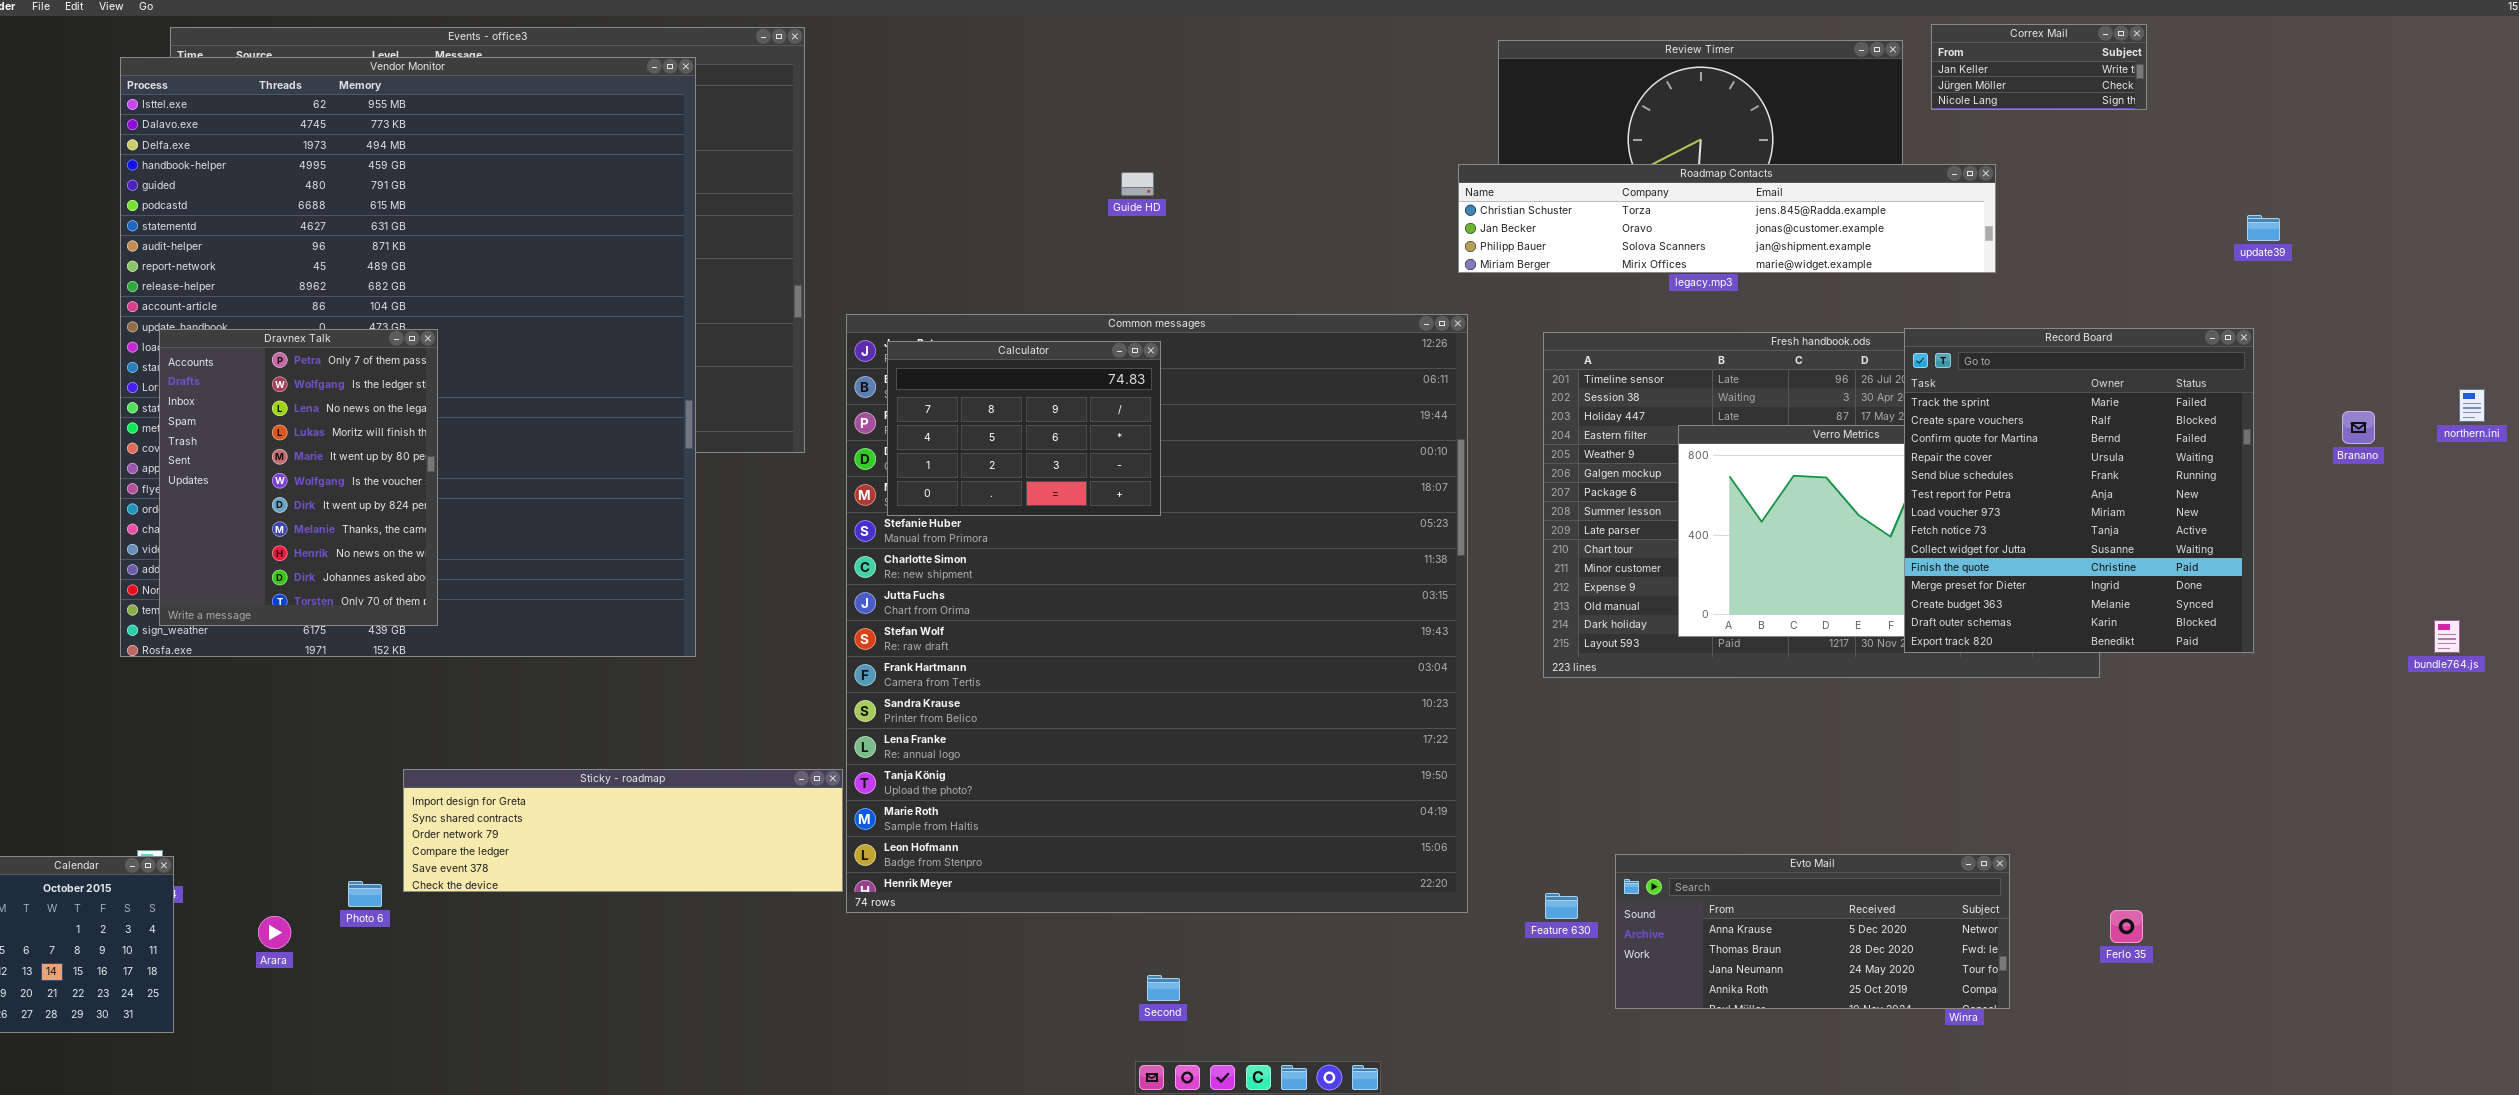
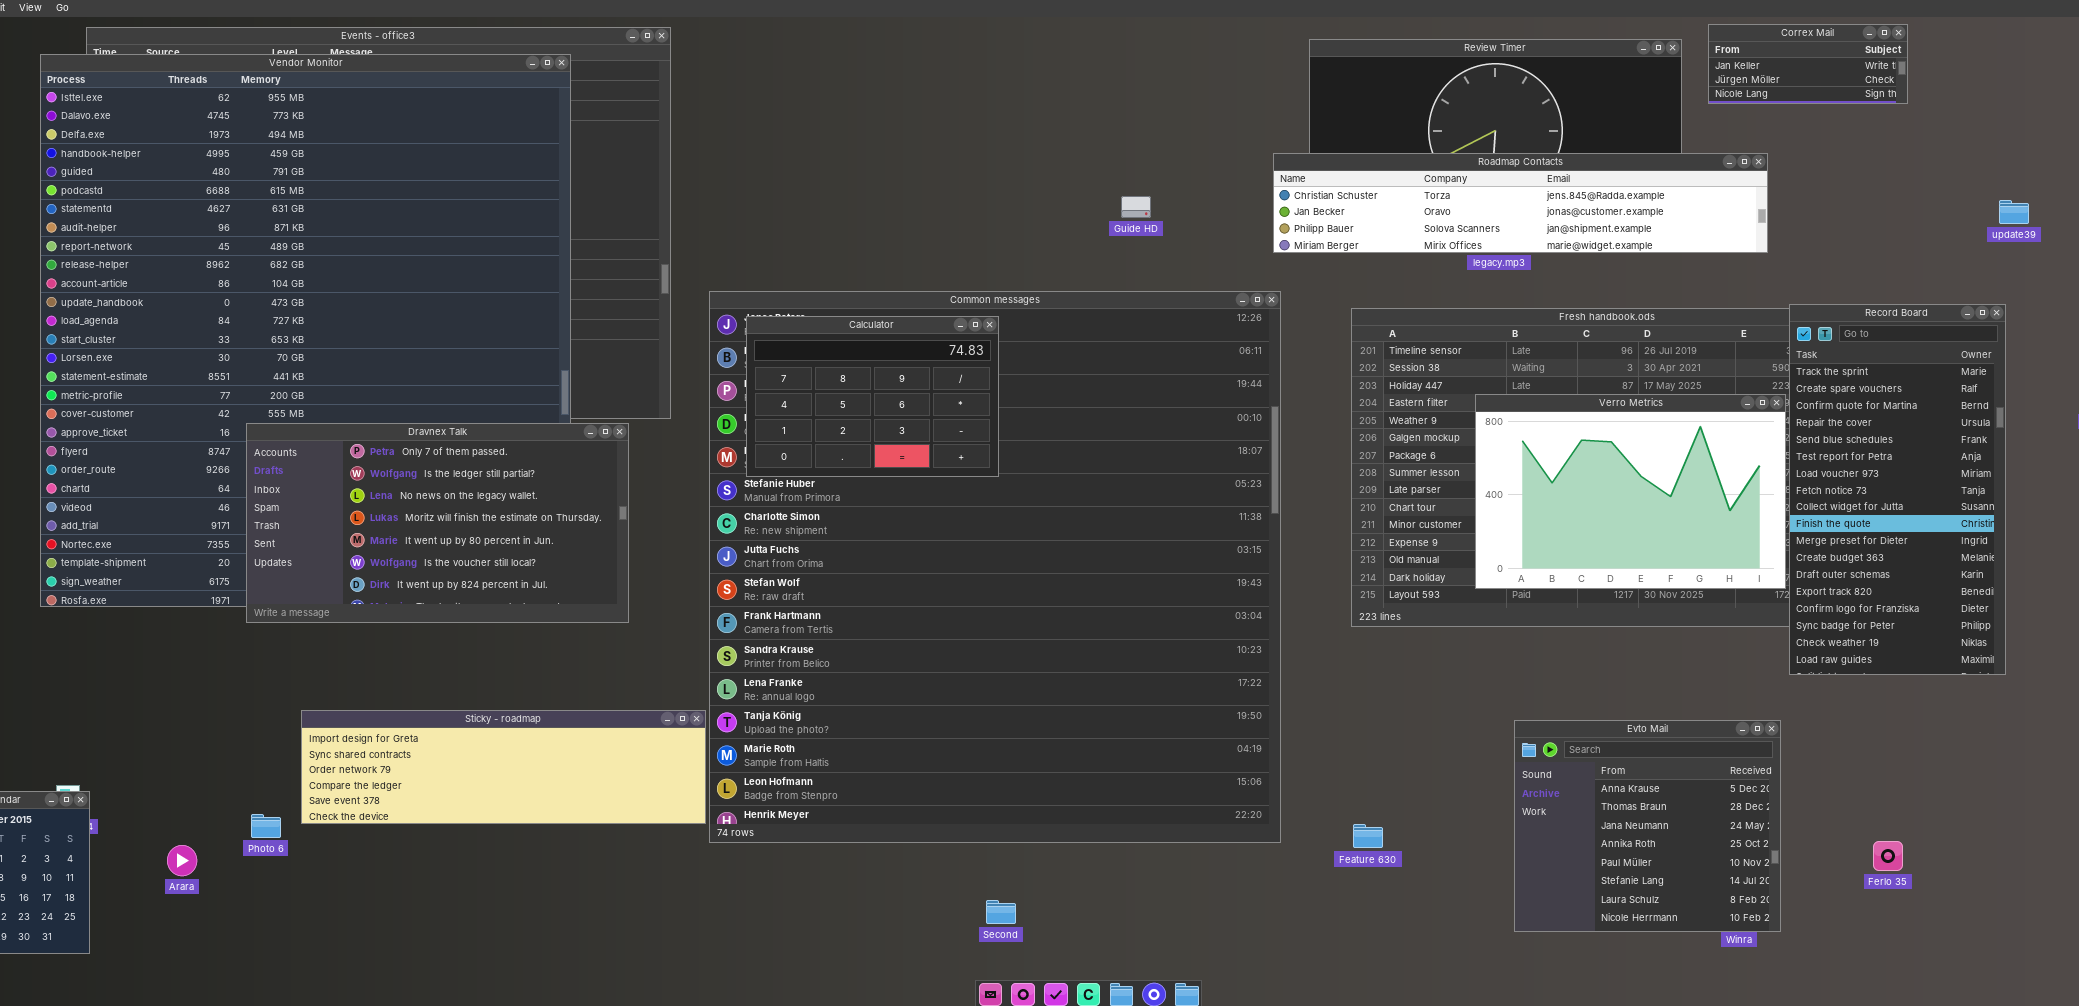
Guide HD: [1121,172,1154,196] -> [1121,196,1151,218], moved
Record Board: [1904,328,2254,653] -> [1789,304,2006,675], resized
Dravnex Talk: [159,329,438,626] -> [246,423,629,623], moved, resized
Evto Mail: [1615,854,2010,1009] -> [1514,720,1781,932], resized

